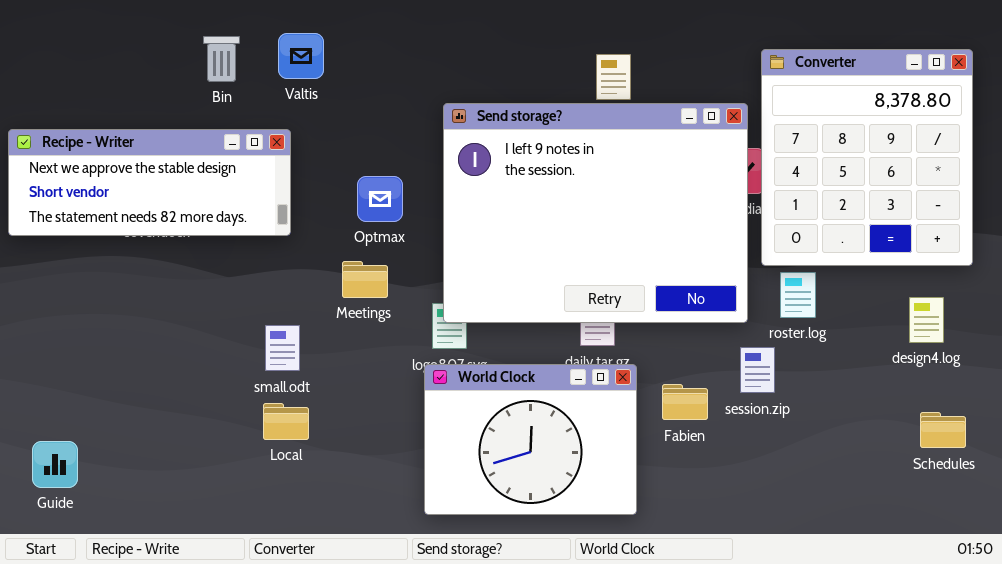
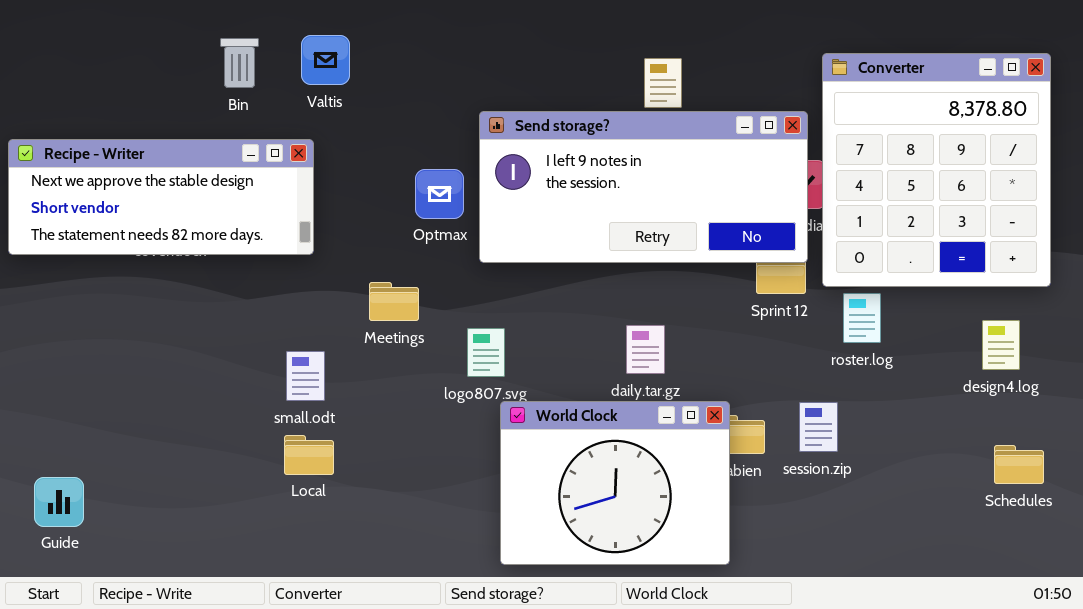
Send storage?: [443,103,748,323] -> [479,111,808,263], resized
Optmax: [357,176,403,222] -> [415,169,464,219], moved
session.zip: [740,347,775,393] -> [799,402,838,452], moved
World Clock: [424,364,637,515] -> [500,401,730,565], moved

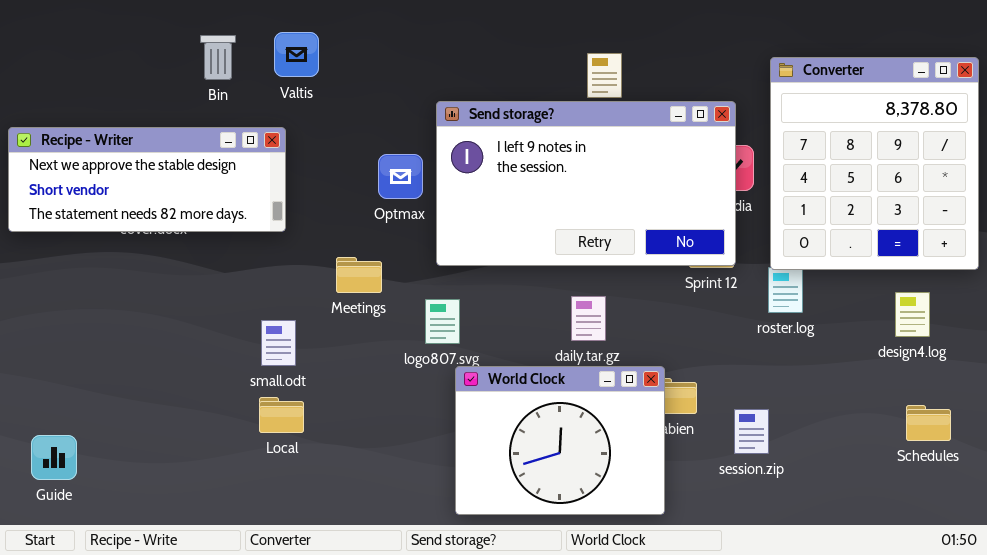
Converter: [822,53,1051,287] -> [770,57,979,270], moved
Send storage?: [479,111,808,263] -> [436,101,736,266], resized
session.zip: [799,402,838,452] -> [734,409,769,454], moved

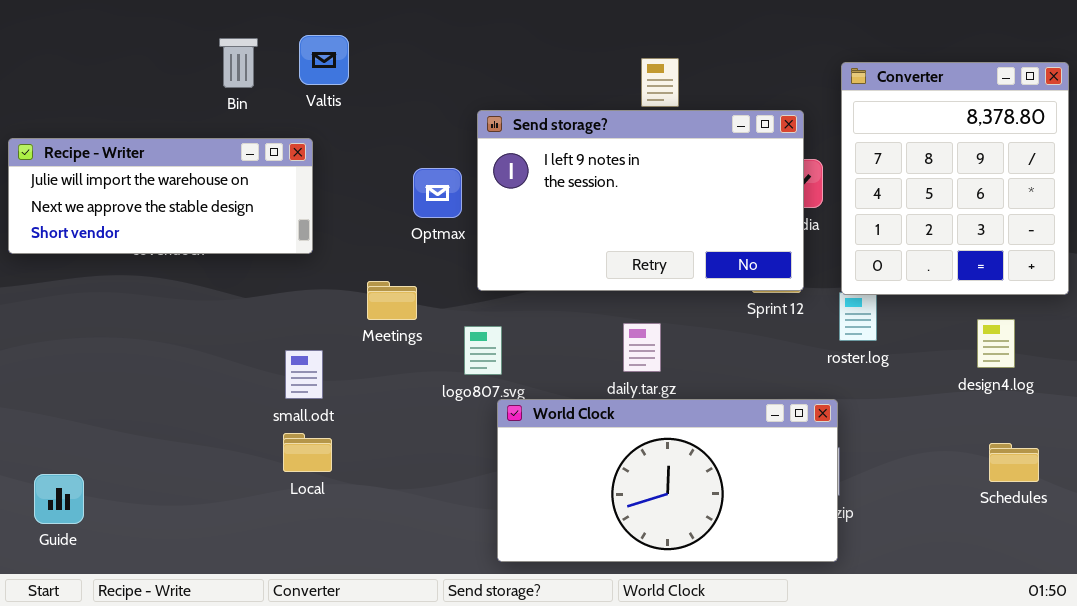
Recipe - Writer: [8,127,286,232] -> [8,138,313,254], scrolled up 1 row
World Clock: [455,366,665,515] -> [497,399,838,562], resized

